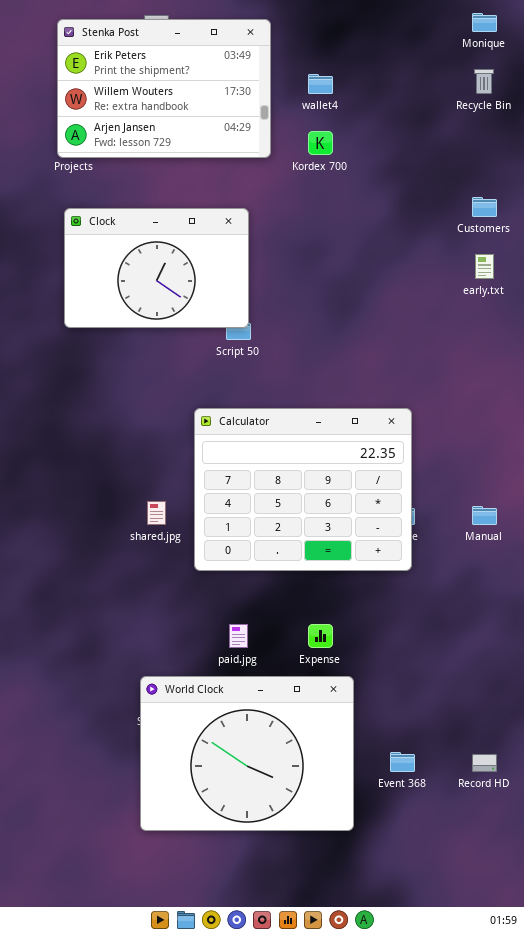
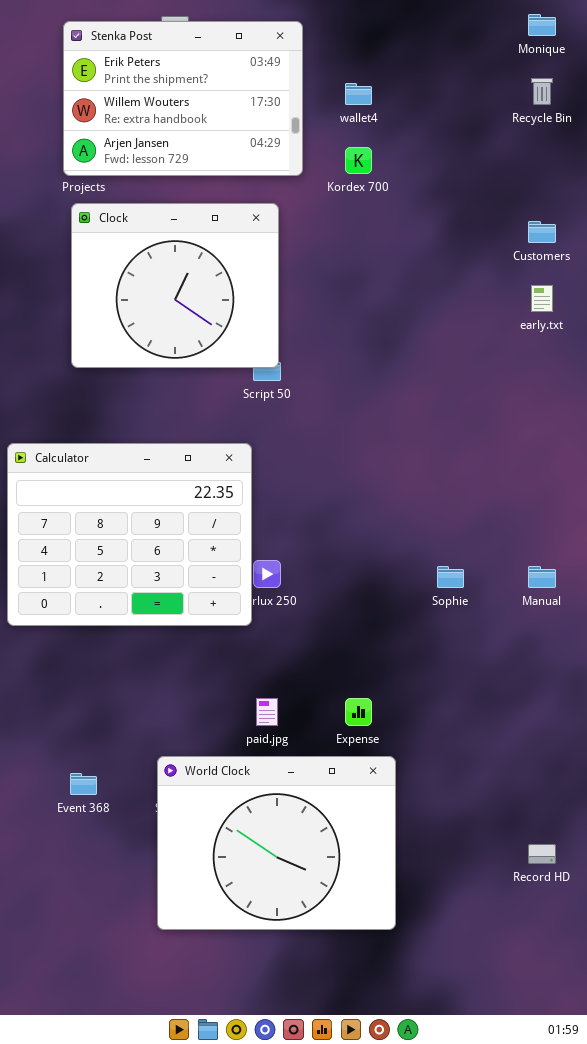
Clock: [64,208,249,328] -> [71,203,279,368], resized
Calculator: [194,408,412,571] -> [7,443,252,626], moved
Event 368: [390,752,415,772] -> [70,773,97,795], moved

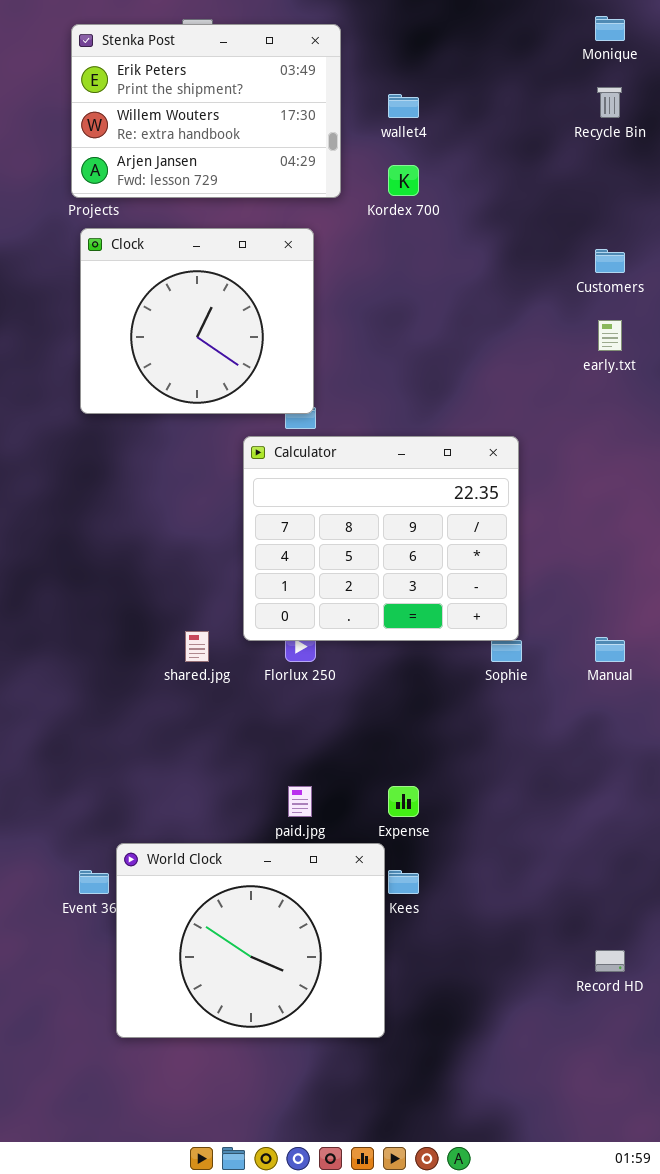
Calculator: [7,443,252,626] -> [243,436,519,641], moved
World Clock: [157,756,396,930] -> [116,843,385,1038], moved

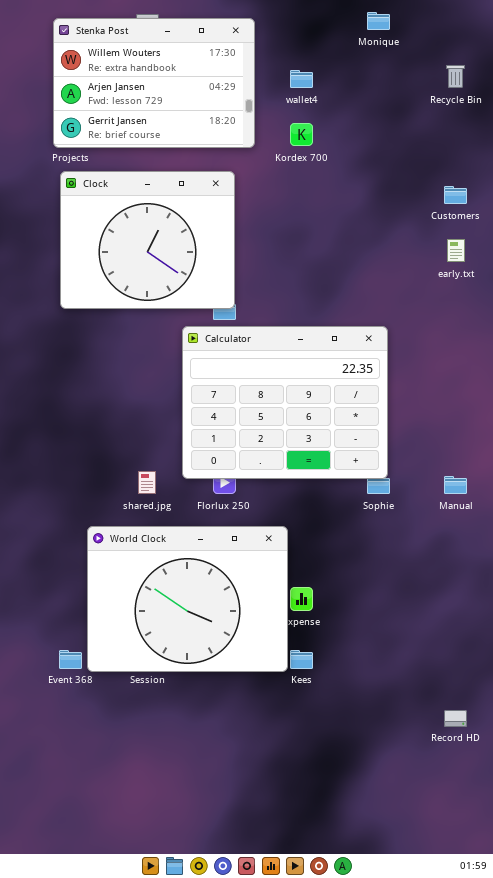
Monique: [595,16,625,41] -> [367,12,390,30], moved
Stenka Post: [71,24,341,198] -> [53,18,255,148], scrolled down 1 row
World Clock: [116,843,385,1038] -> [87,526,288,672], moved

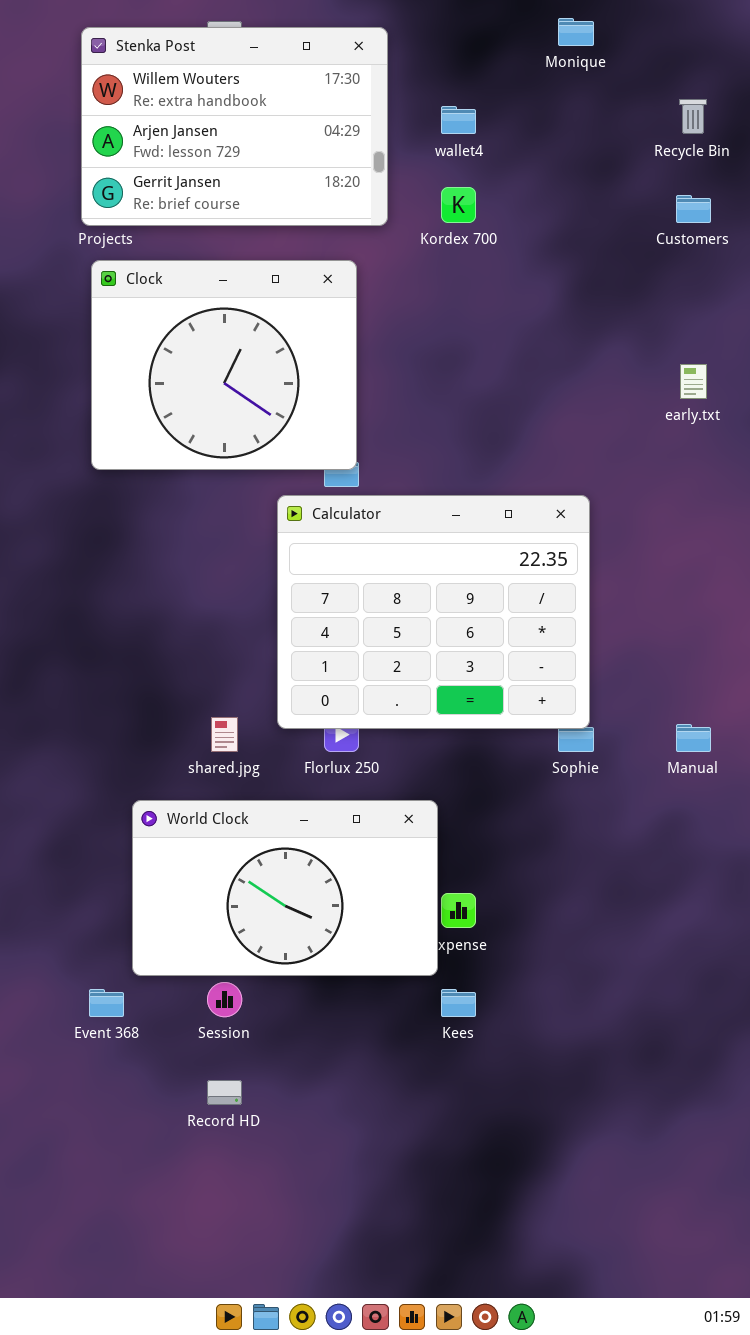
Customers: [444,186,467,204] -> [676,195,711,223], moved
World Clock: [87,526,288,672] -> [132,800,438,976], resized
Record HD: [444,710,467,727] -> [207,1080,242,1105], moved

